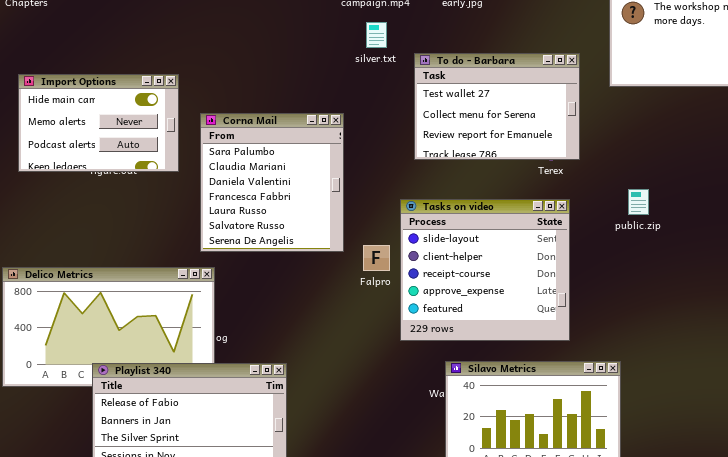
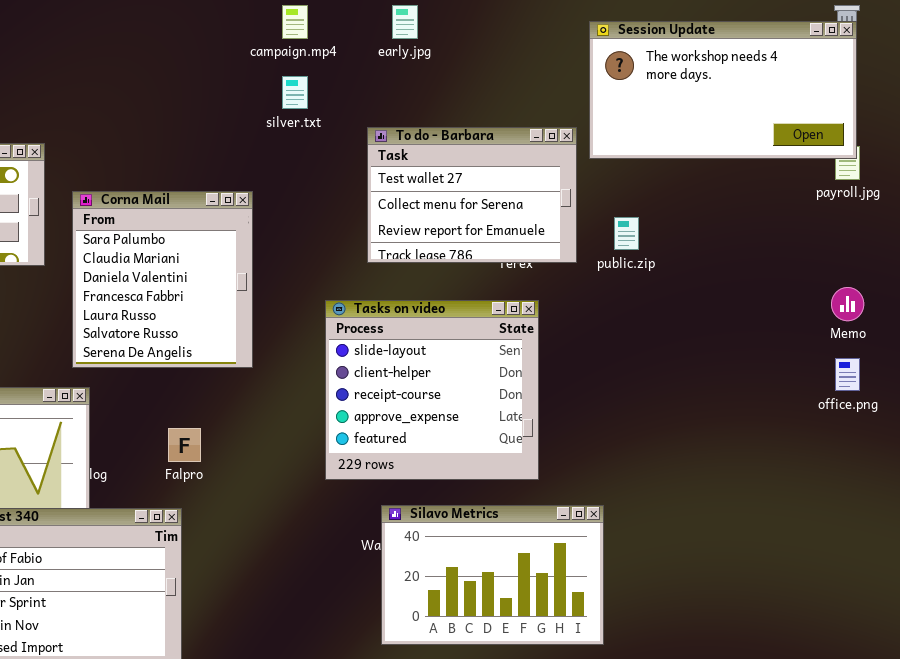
To do - Barbara: [414,53,580,160] -> [367,127,577,263], moved
public.zip: [628,189,649,215] -> [614,217,639,250], moved
Falpro: [363,245,390,271] -> [168,428,201,462], moved

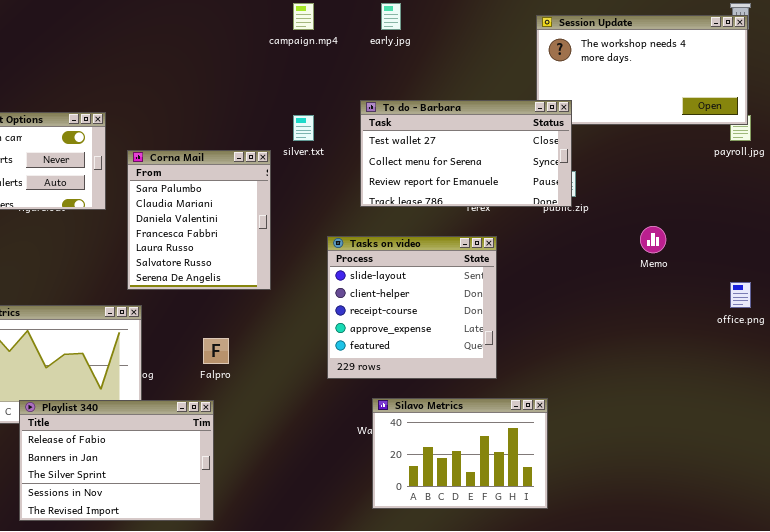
silver.txt: [282,76,308,109] -> [293,115,314,141], moved
To do - Barbara: [367,127,577,263] -> [360,100,572,207], resized
Memo: [831,287,864,321] -> [640,226,666,253], moved

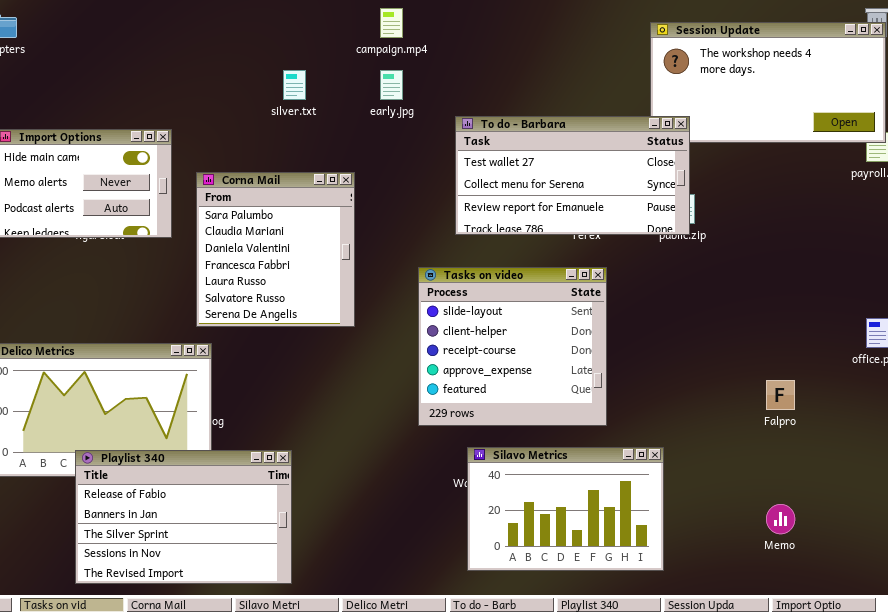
early.jpg: [381,3,401,30] -> [380,70,403,100], moved
silver.txt: [293,115,314,141] -> [283,70,306,100], moved
Memo: [640,226,666,253] -> [766,504,795,534], moved
Falpro: [203,338,229,364] -> [766,380,795,410], moved

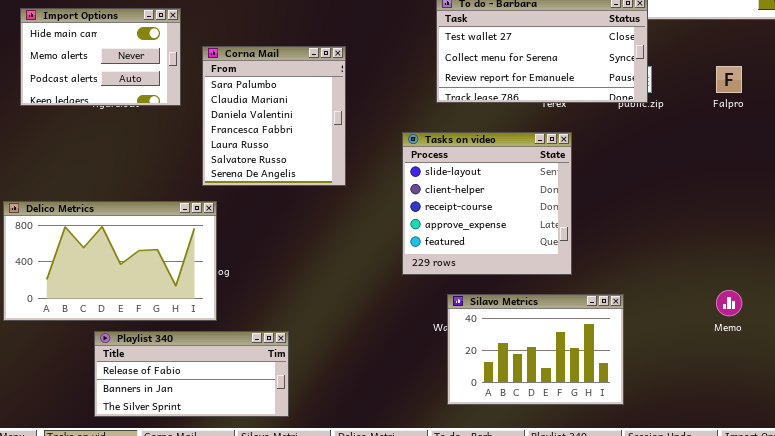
Falpro: [766,380,795,410] -> [716,66,742,93], moved
Playlist 340: [75,450,292,584] -> [94,331,289,417], resized
Memo: [766,504,795,534] -> [716,290,742,316], moved

